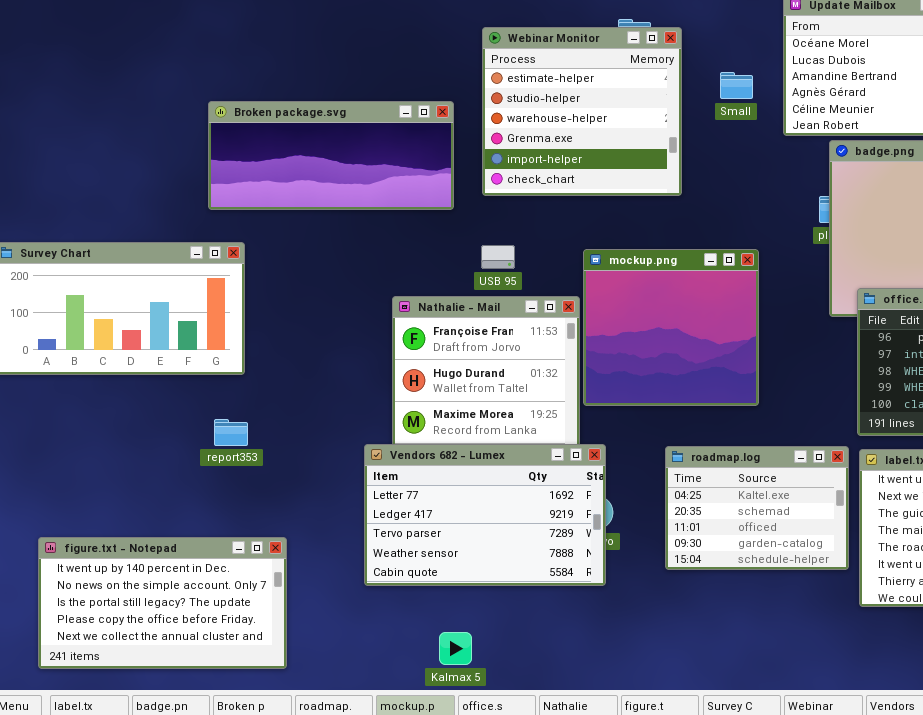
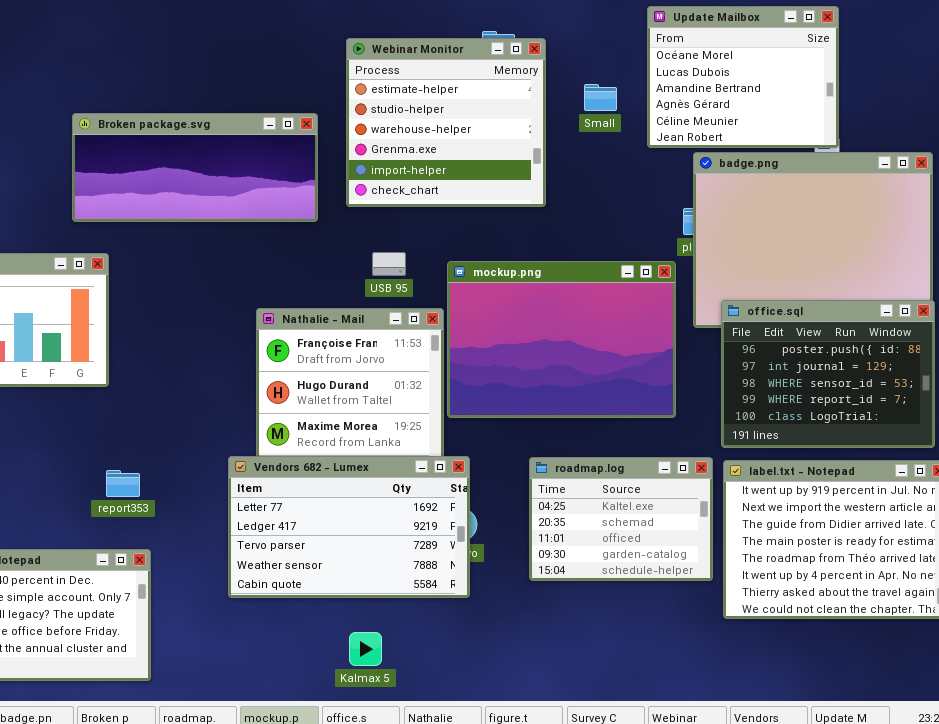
USB 95: [481,245,515,269] -> [372,252,406,276], moved
mockup.png: [583,249,759,406] -> [447,261,676,418], resized
report353: [214,419,248,446] -> [106,470,140,497], moved
Kalmax 5: [439,632,472,665] -> [349,632,382,666], moved

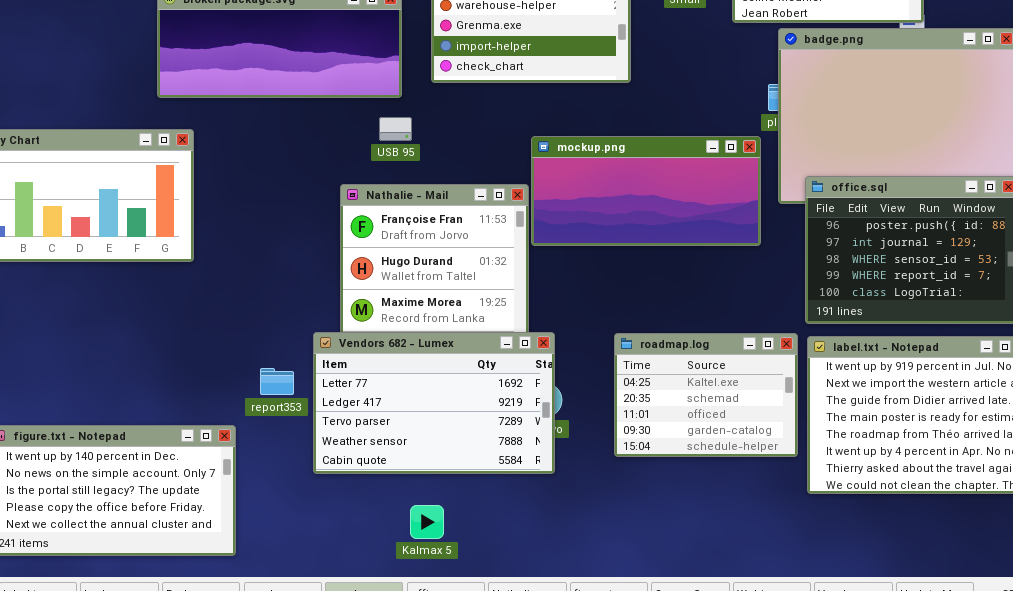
USB 95: [372,252,406,276] -> [379,117,412,141], moved
mockup.png: [447,261,676,418] -> [531,136,761,246], resized
report353: [106,470,140,497] -> [260,368,294,395], moved
Kalmax 5: [349,632,382,666] -> [410,505,444,539], moved

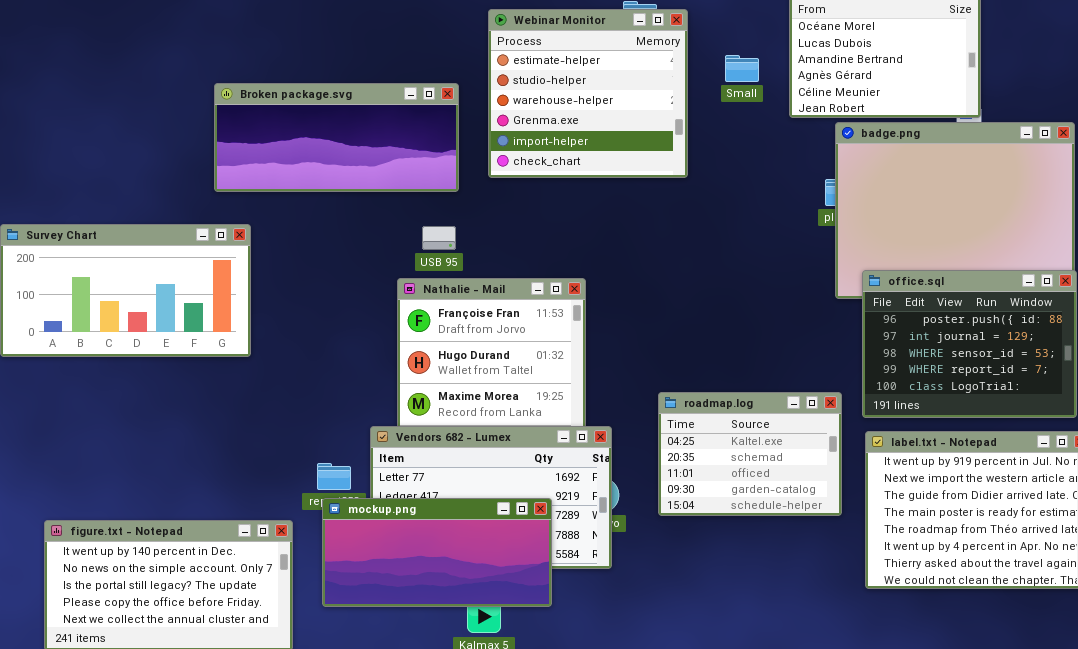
USB 95: [379,117,412,141] -> [422,226,456,250], moved
mockup.png: [531,136,761,246] -> [322,498,552,607], moved
roadmap.log: [614,333,798,457] -> [658,392,842,516], moved

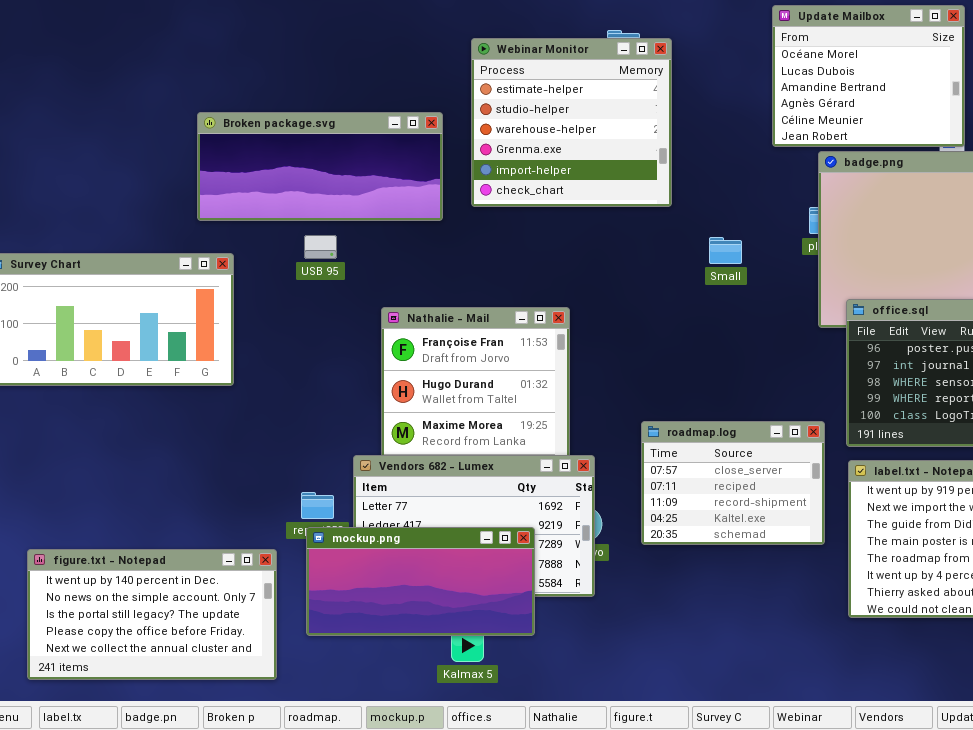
Small: [725,55,759,82] -> [709,237,742,264], moved
USB 95: [422,226,456,250] -> [304,235,337,259], moved
roadmap.log: [658,392,842,516] -> [641,421,825,545], scrolled up 3 rows

